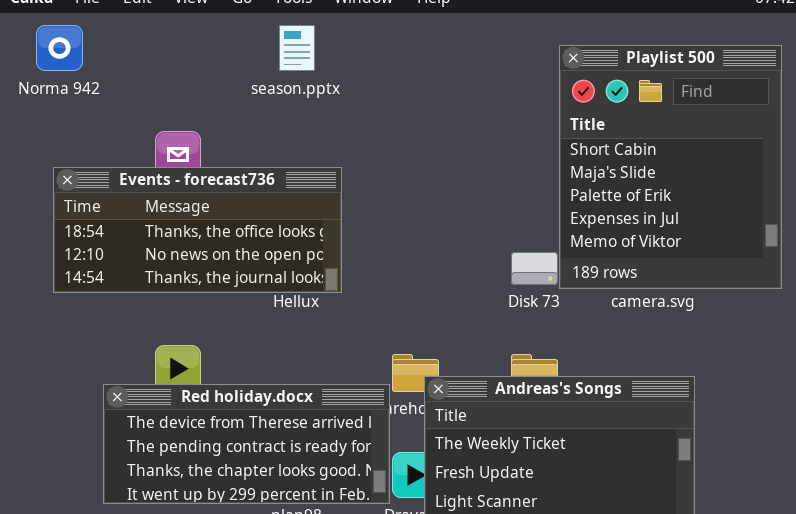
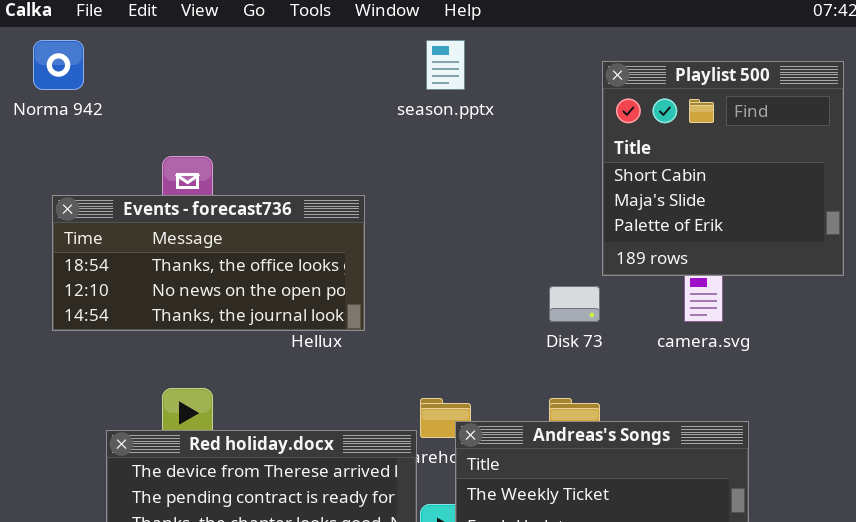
season.pptx: [279,25,315,71] -> [426,40,465,90], moved
Playlist 500: [559,45,782,289] -> [602,61,844,276], resized

